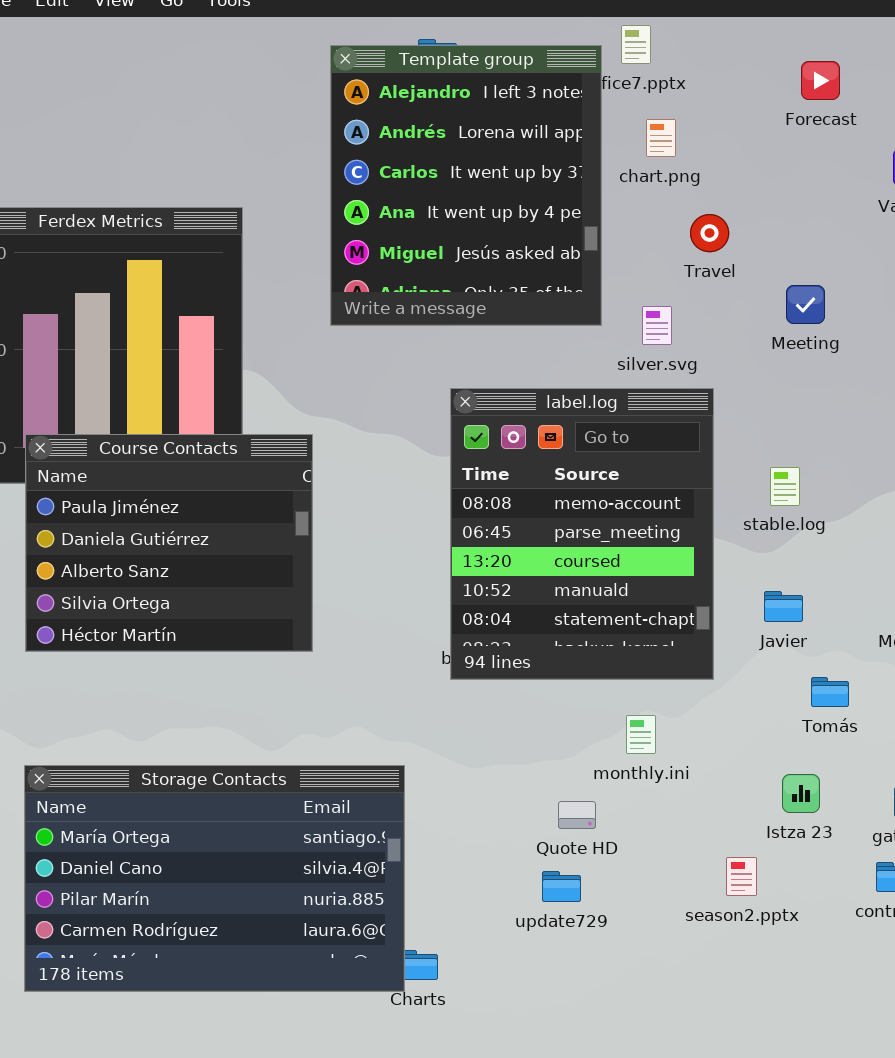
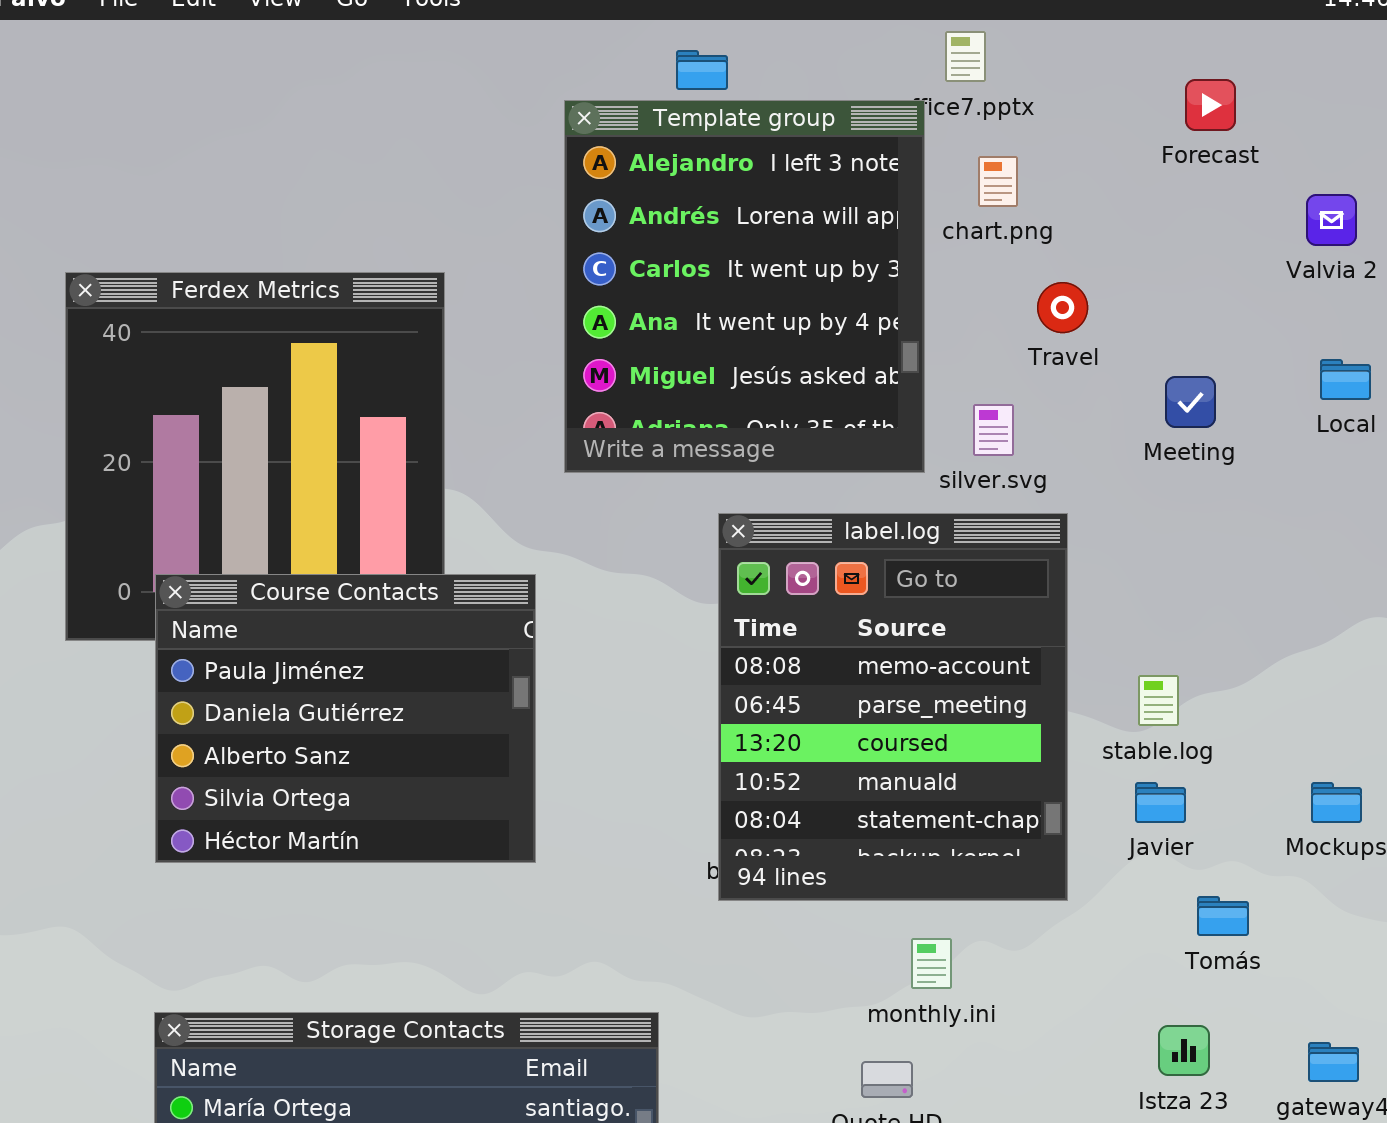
Template group: [330,45,602,326] -> [564,100,925,473], moved
stable.log: [770,467,800,506] -> [1138,675,1179,726], moved
monthly.ini: [626,715,656,754] -> [911,938,952,989], moved

